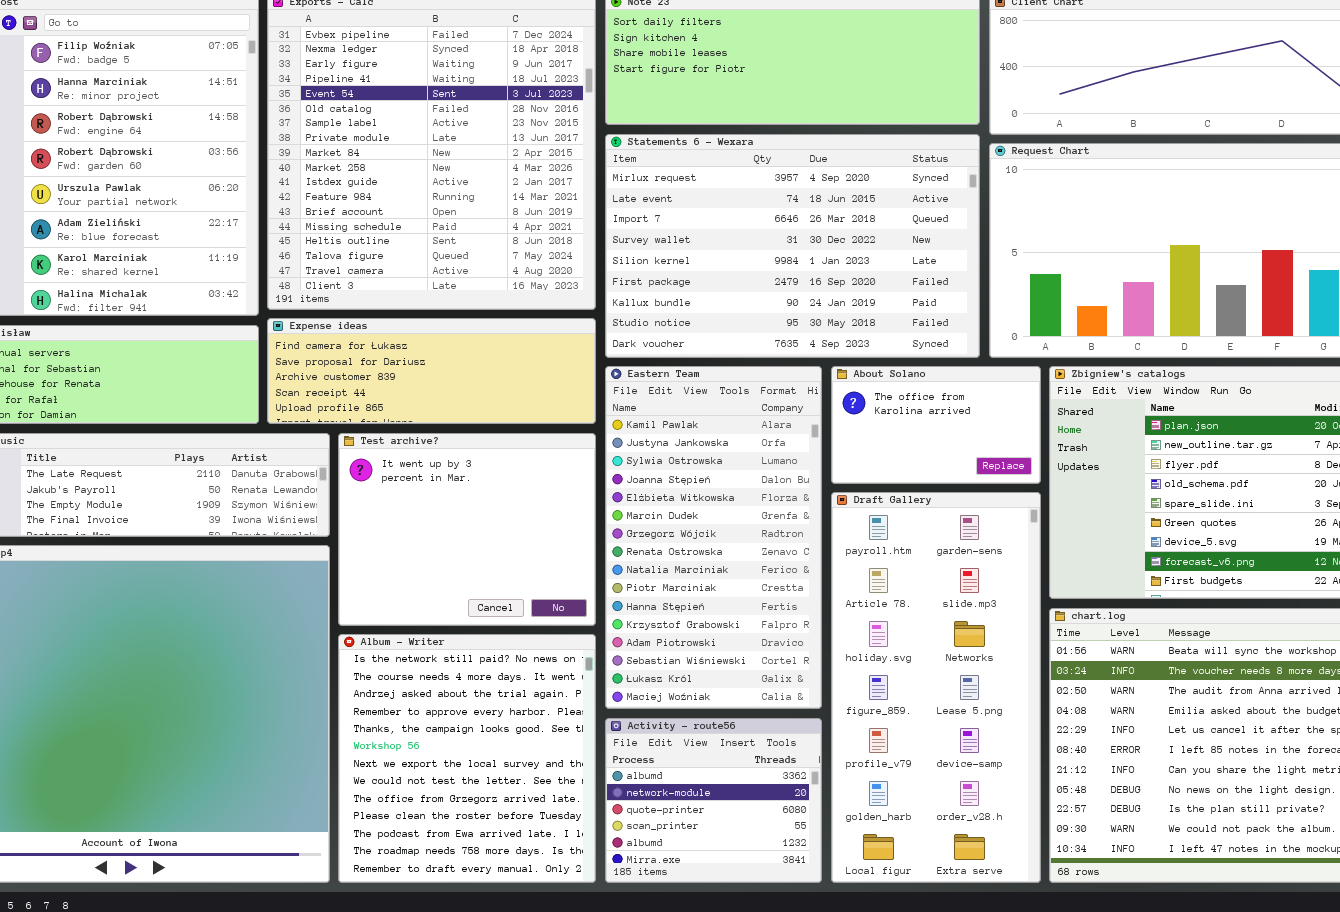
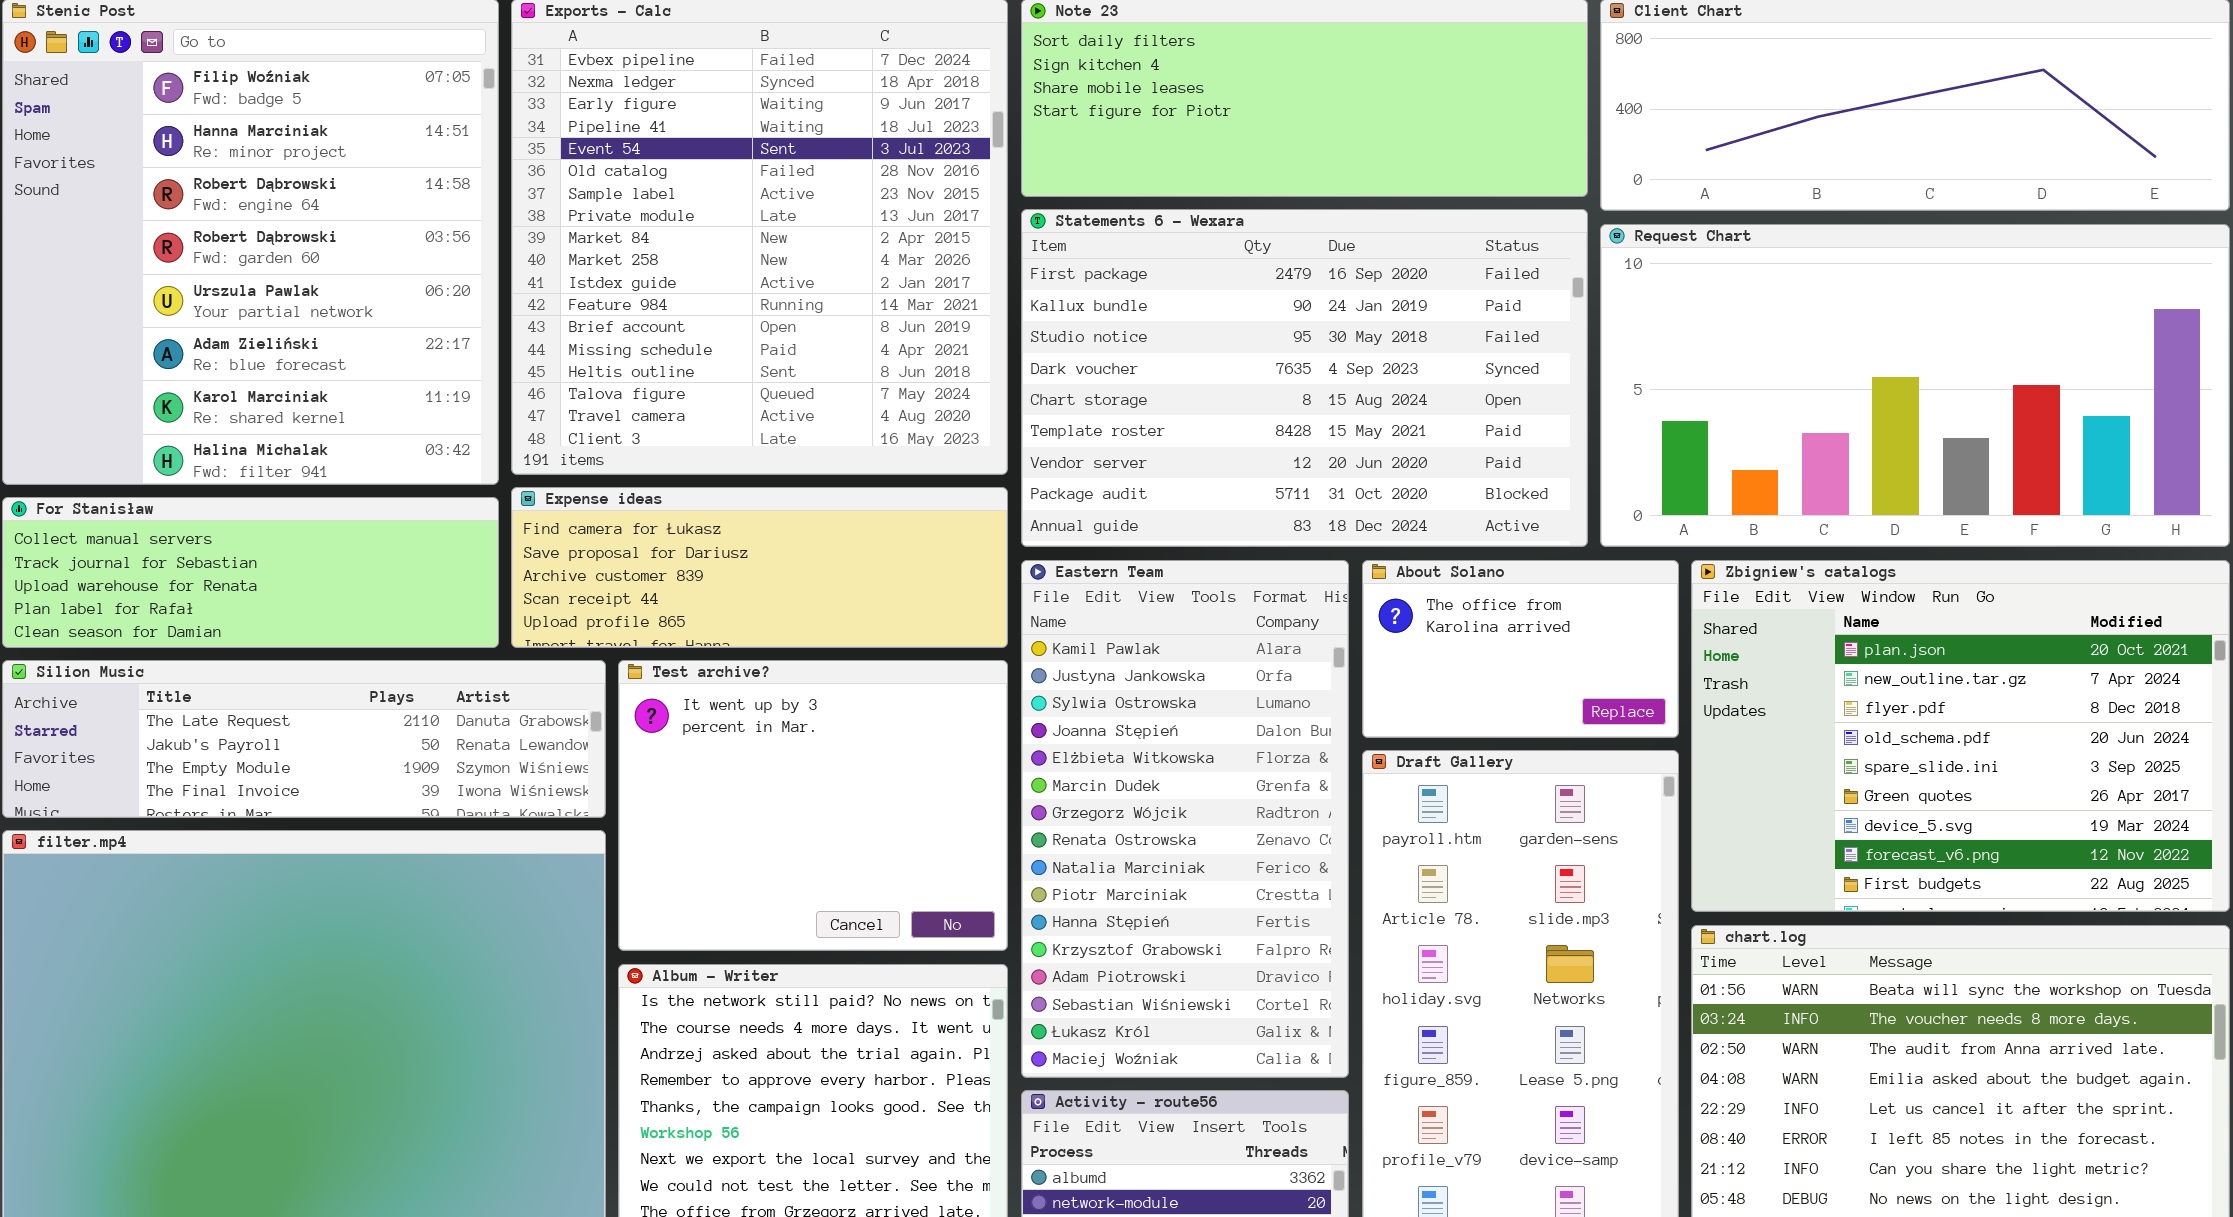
Statements 6 - Wexara: [605,134,980,358] -> [1021,209,1588,547], scrolled down 5 rows

